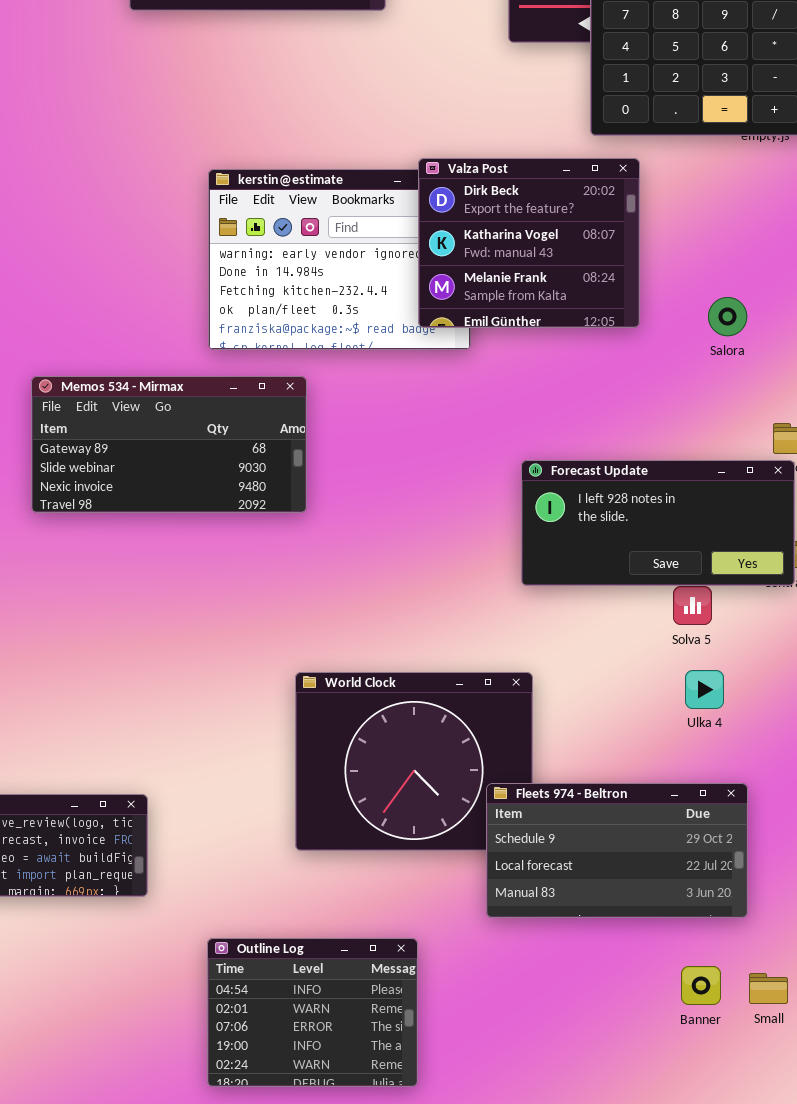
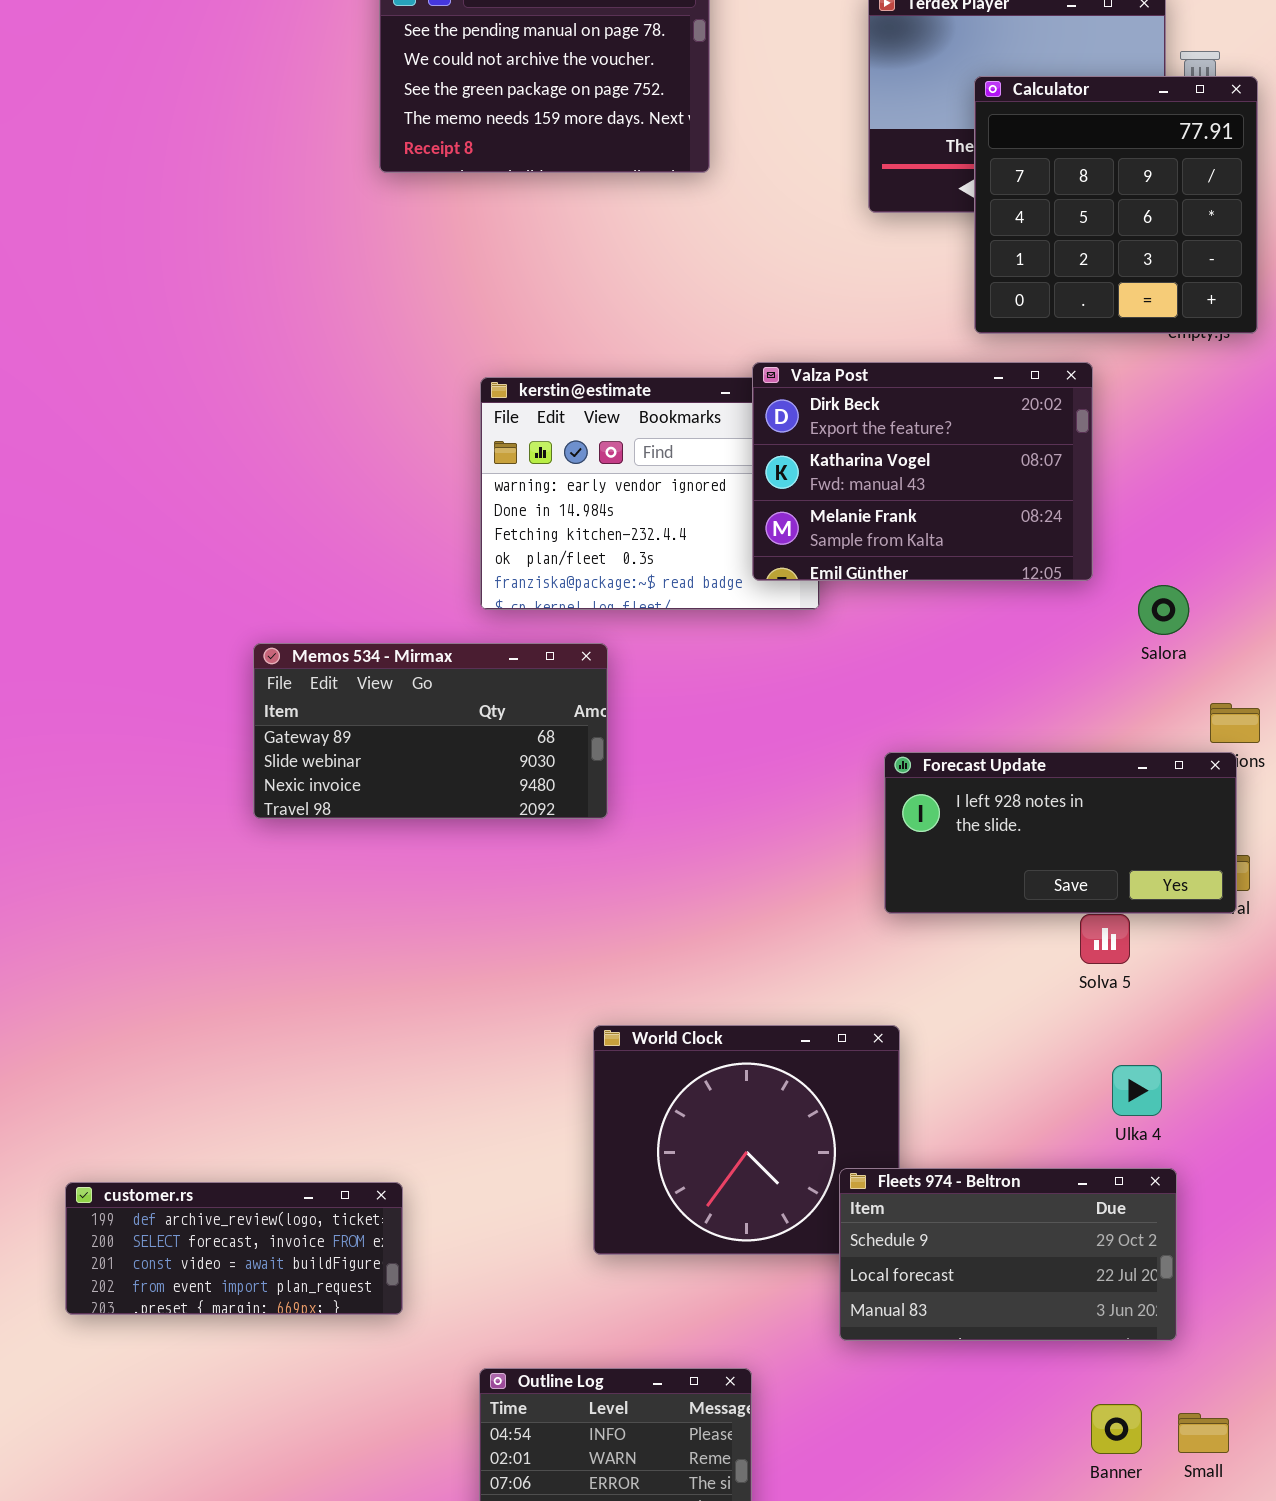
Valza Post: [418,158,640,328] -> [752,362,1093,581], resized
Salora: [708,297,747,336] -> [1138,585,1189,635], moved
Ulka 4: [685,670,724,709] -> [1112,1065,1162,1116], moved

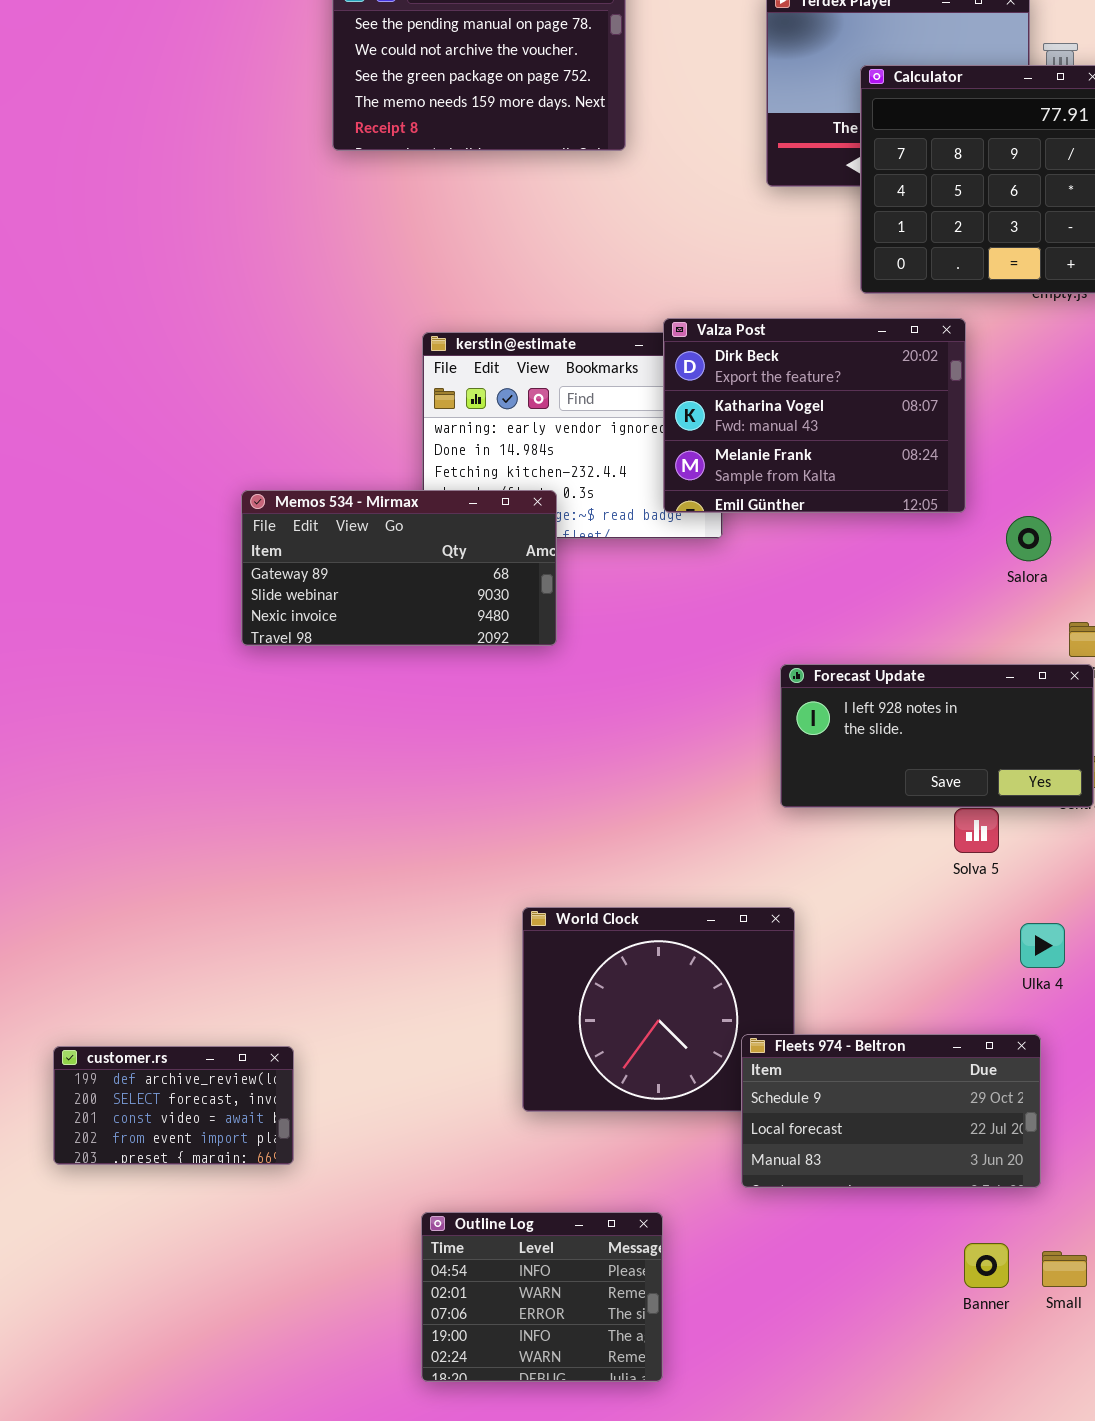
Memos 534 - Mirmax: [253,643,608,819] -> [241,490,557,646], moved
Ulka 4: [1112,1065,1162,1116] -> [1020,923,1065,968], moved
customer.rs: [65,1182,403,1315] -> [53,1046,294,1165], resized

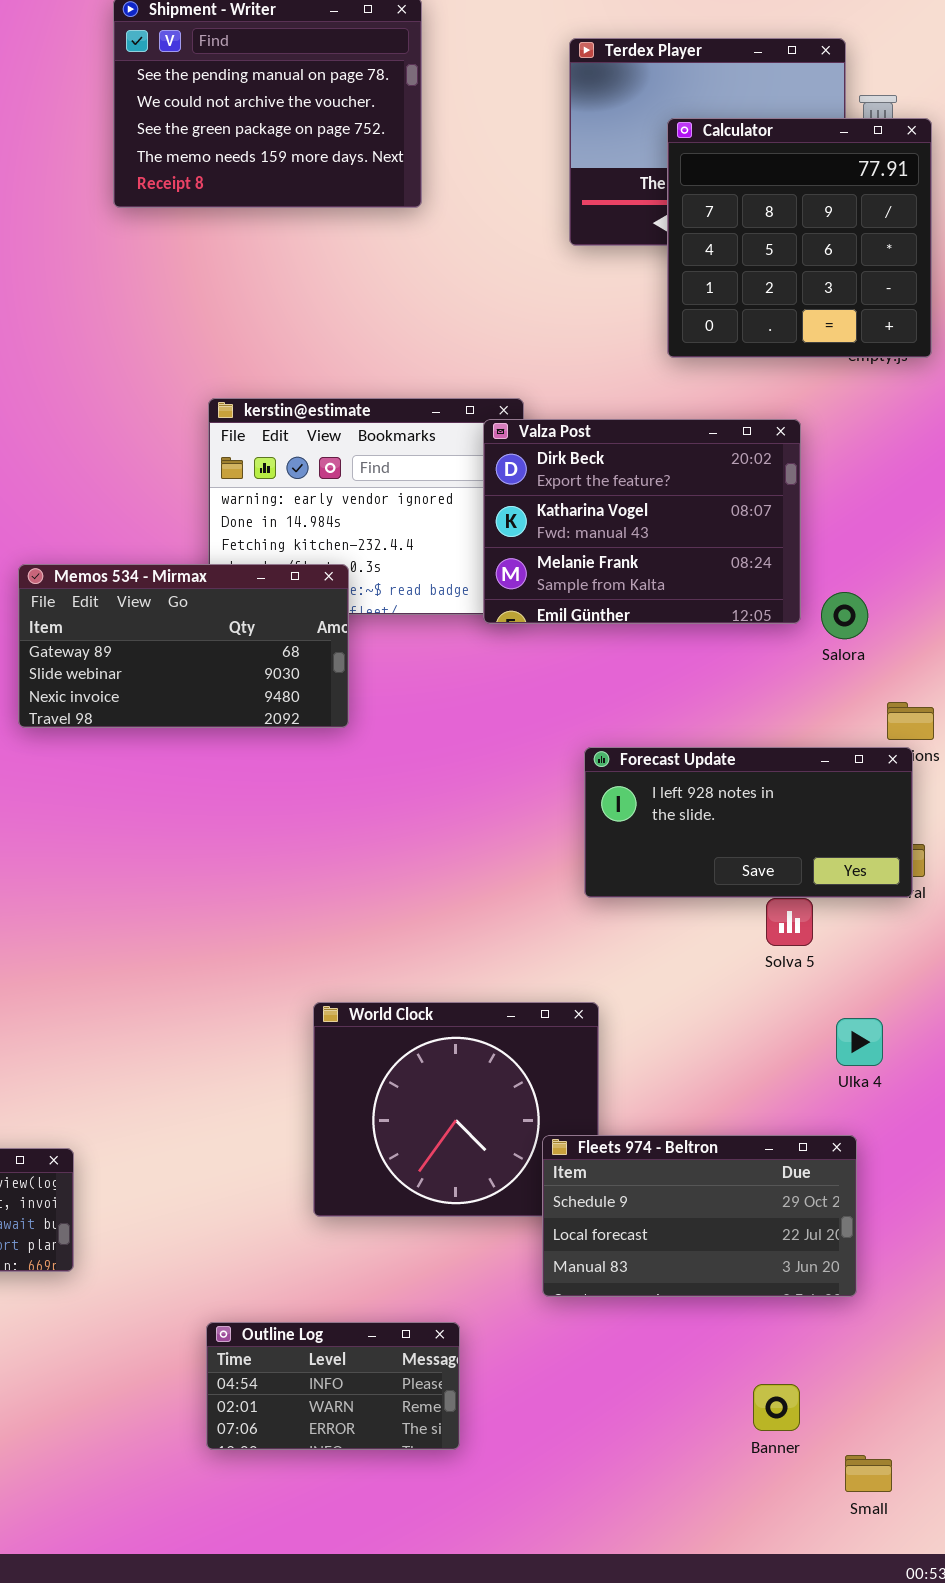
Valza Post: [663,318,966,513] -> [483,419,801,624], moved
Outline Log: [421,1212,663,1382] -> [206,1322,460,1450], resized
Banner: [964,1243,1009,1288] -> [753,1384,800,1431], moved
Small: [1042,1251,1087,1287] -> [845,1455,892,1492], moved

